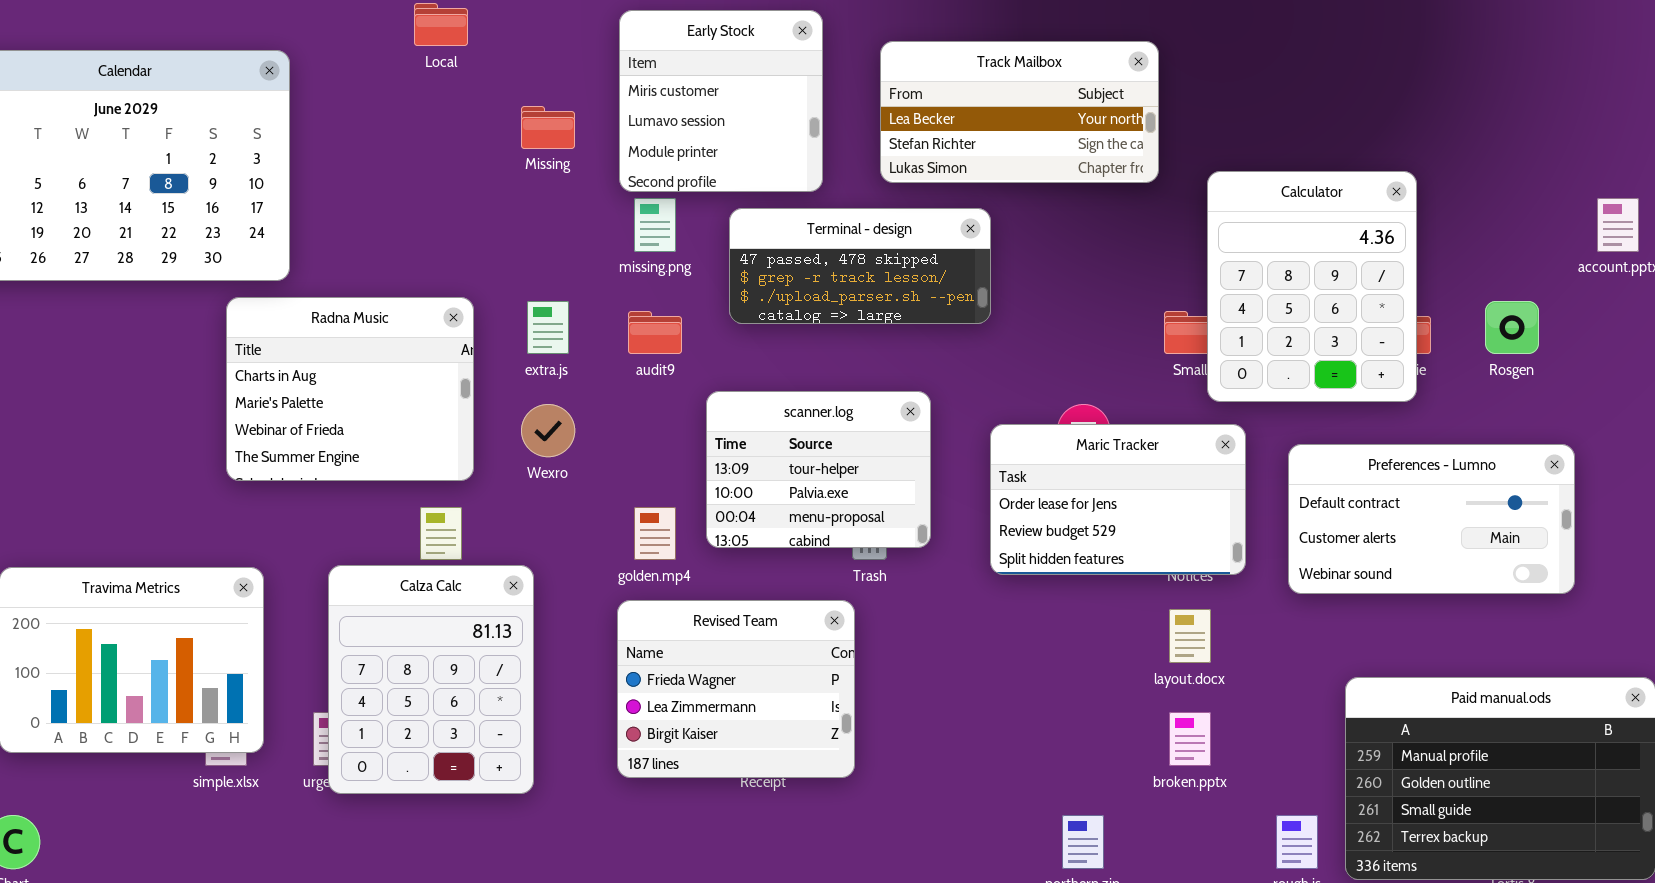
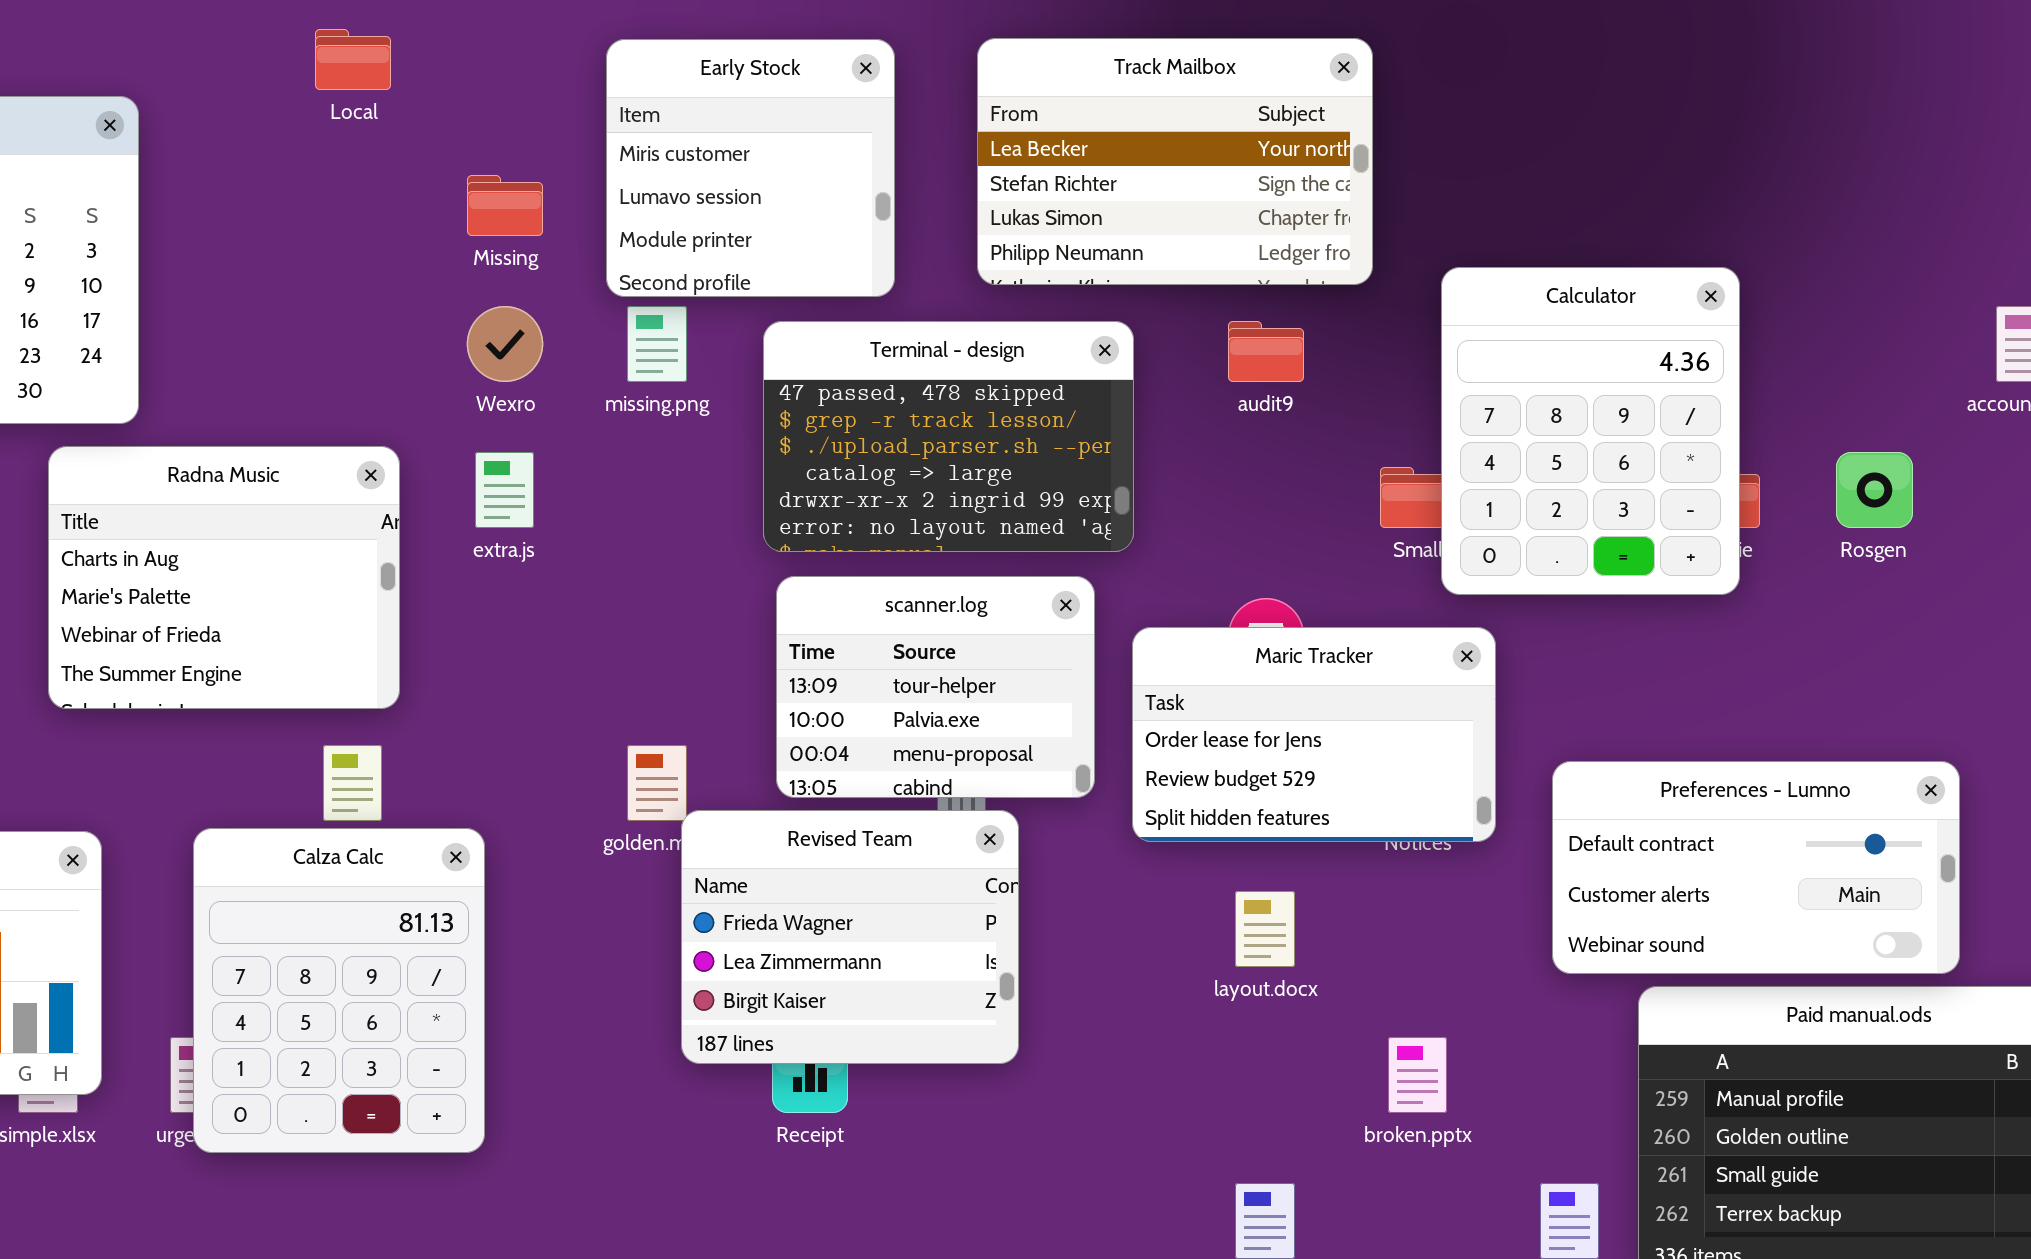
Track Mailbox: [880,41,1159,183] -> [977,38,1373,285], resized
Terminal - design: [729,208,991,324] -> [763,321,1134,552], resized
audit9: [628,311,682,354] -> [1228,321,1304,382], moved
scanner.log: [706,391,931,548] -> [776,576,1095,798], moved
Wexro: [521,404,575,457] -> [467,306,543,382], moved
Preferences - Lumno: [1288,444,1575,594] -> [1552,761,1960,974], moved
Revised Team: [617,600,855,778] -> [681,810,1019,1064], moved
layout.docx: [1169,609,1211,663] -> [1235,891,1295,967], moved

